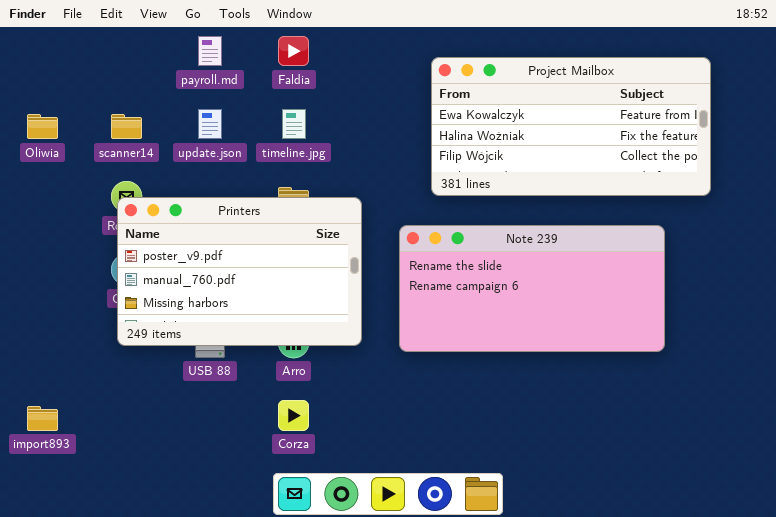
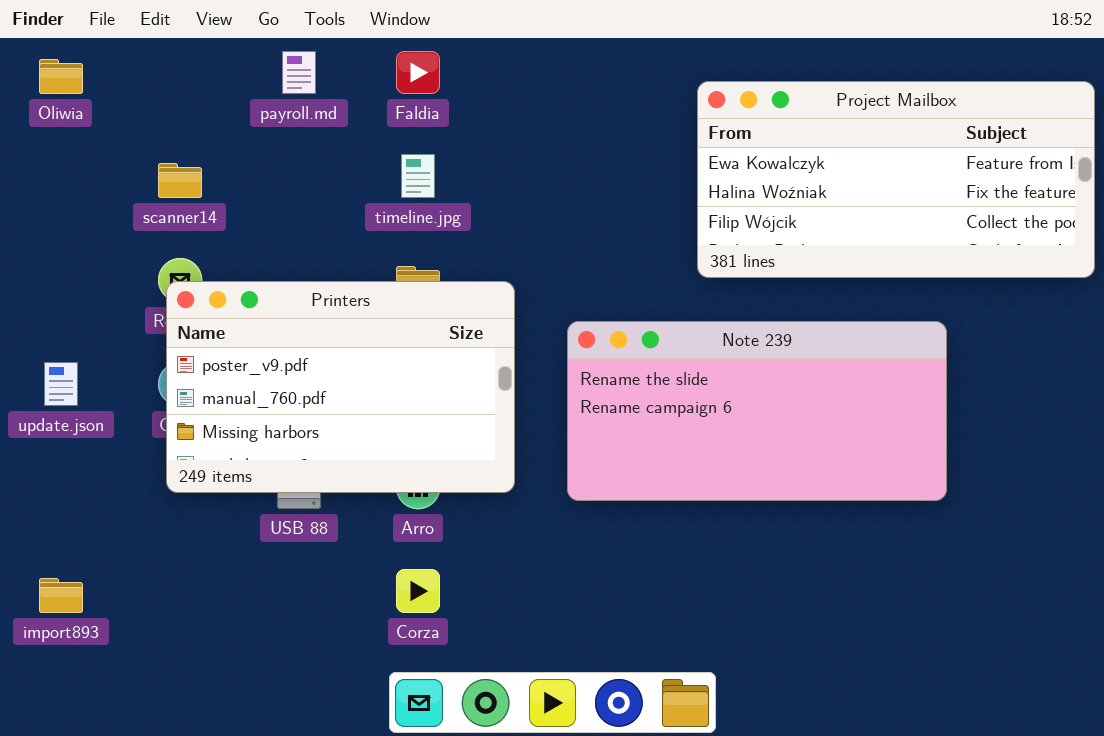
Project Mailbox: [431,57,711,196] -> [697,81,1095,278], moved
update.json: [198,109,222,139] -> [44,362,78,406], moved
Oliwia: [27,114,58,139] -> [39,59,83,94], moved

